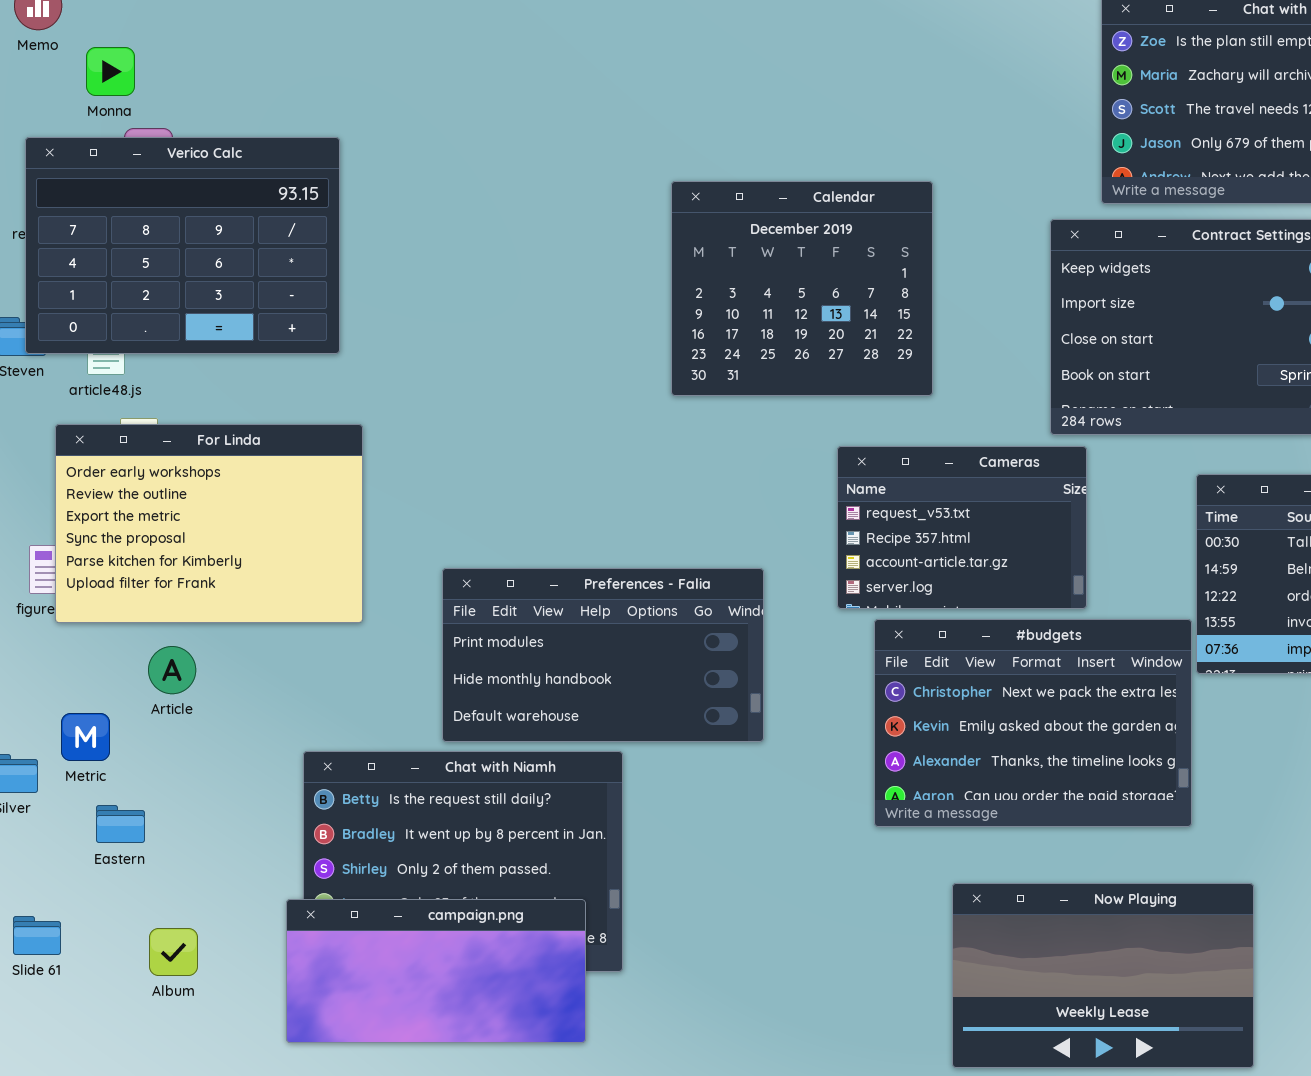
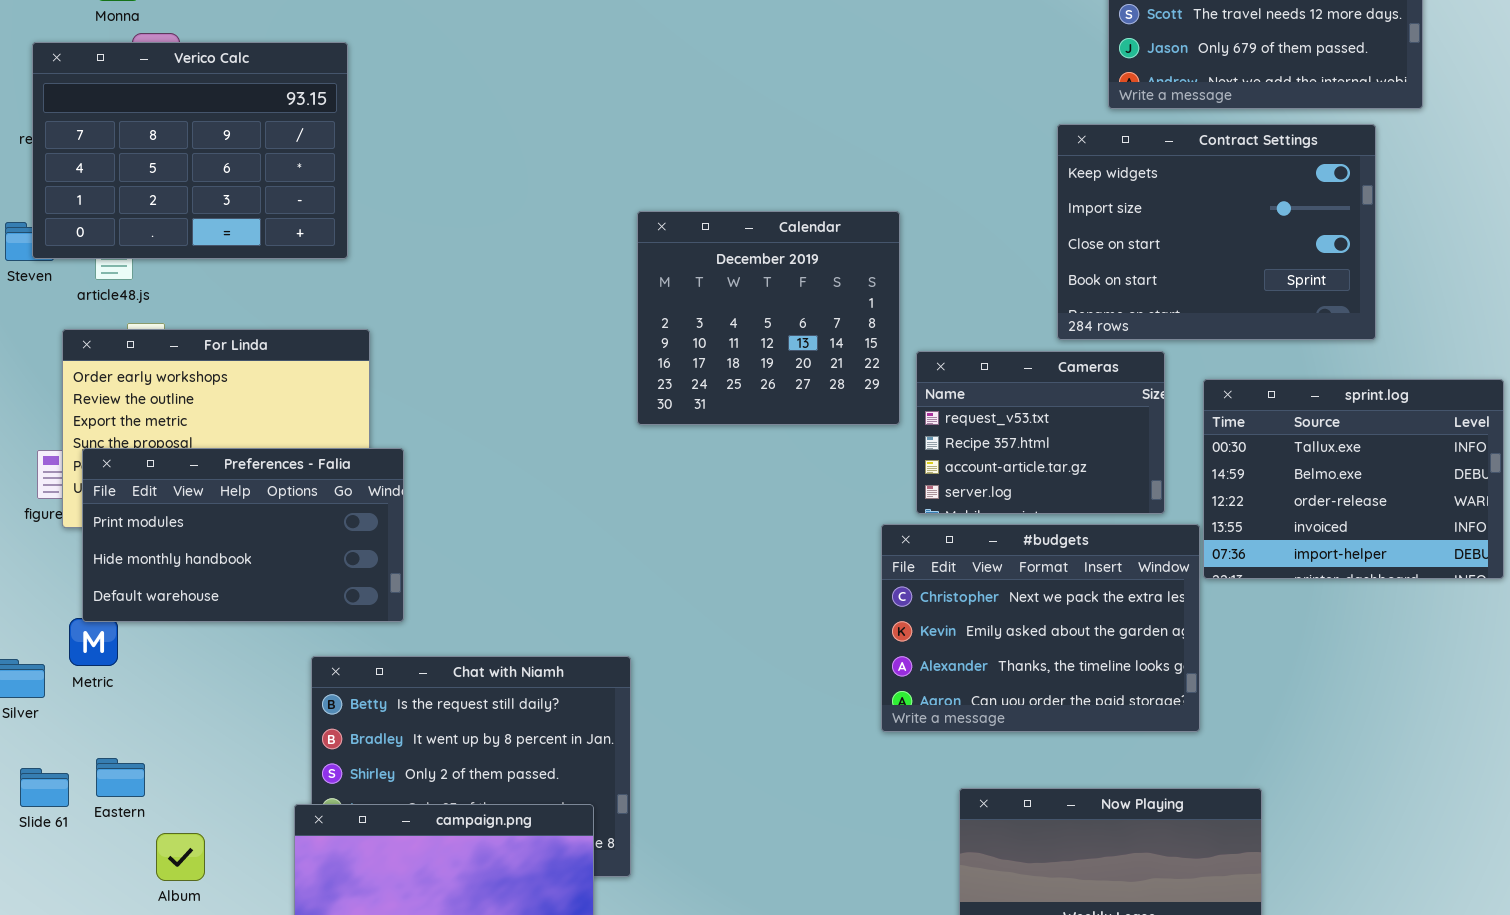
Calendar: [671,181,933,396] -> [637,211,900,425], moved
Cameras: [837,446,1087,609] -> [916,351,1165,514], moved
Preferences - Falia: [442,568,764,742] -> [82,448,404,622], moved
Eastern: [96,805,145,843] -> [96,758,145,797], moved
Slide 61: [13,916,61,955] -> [20,768,69,807], moved

